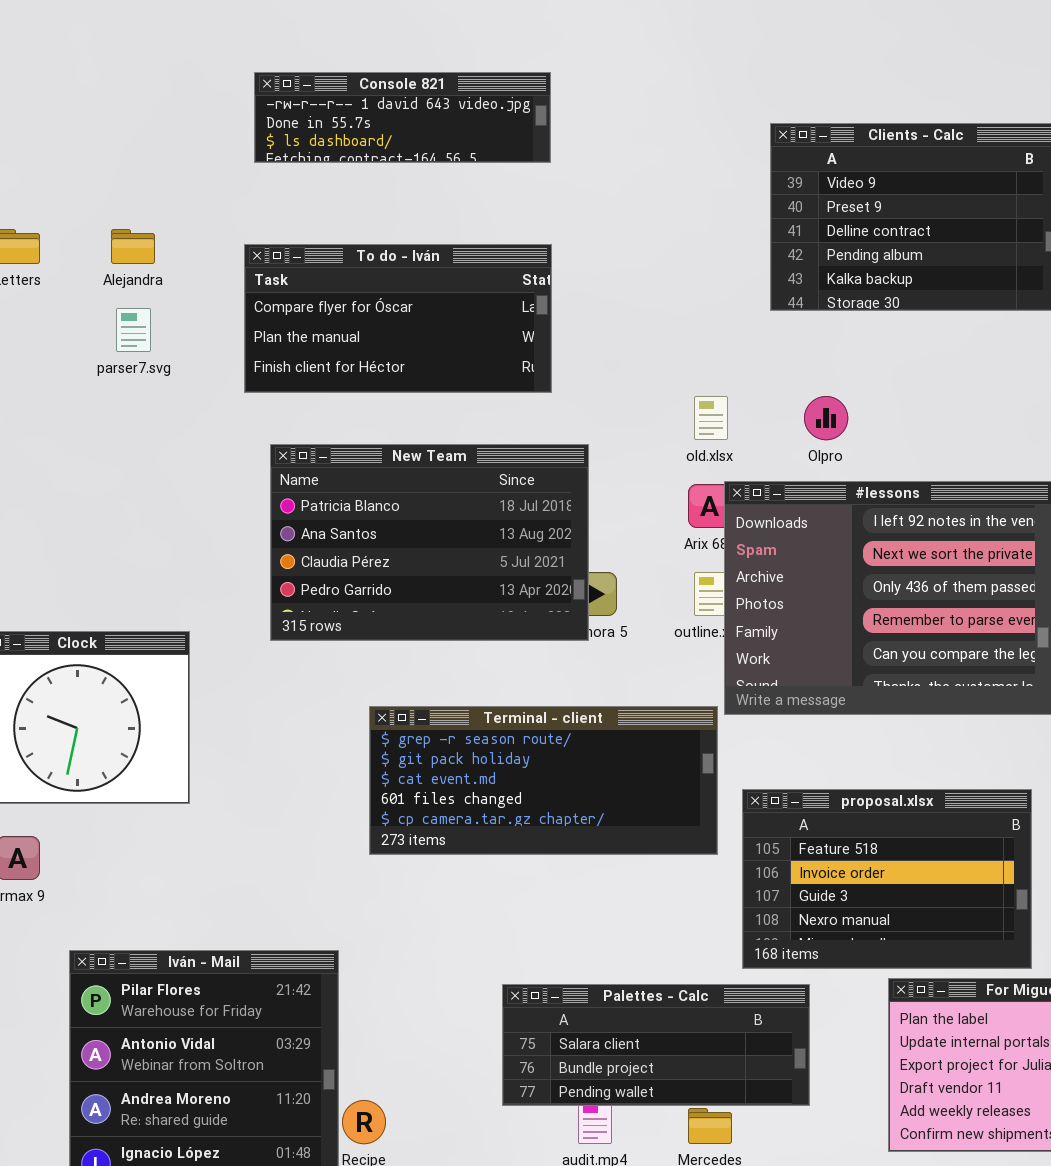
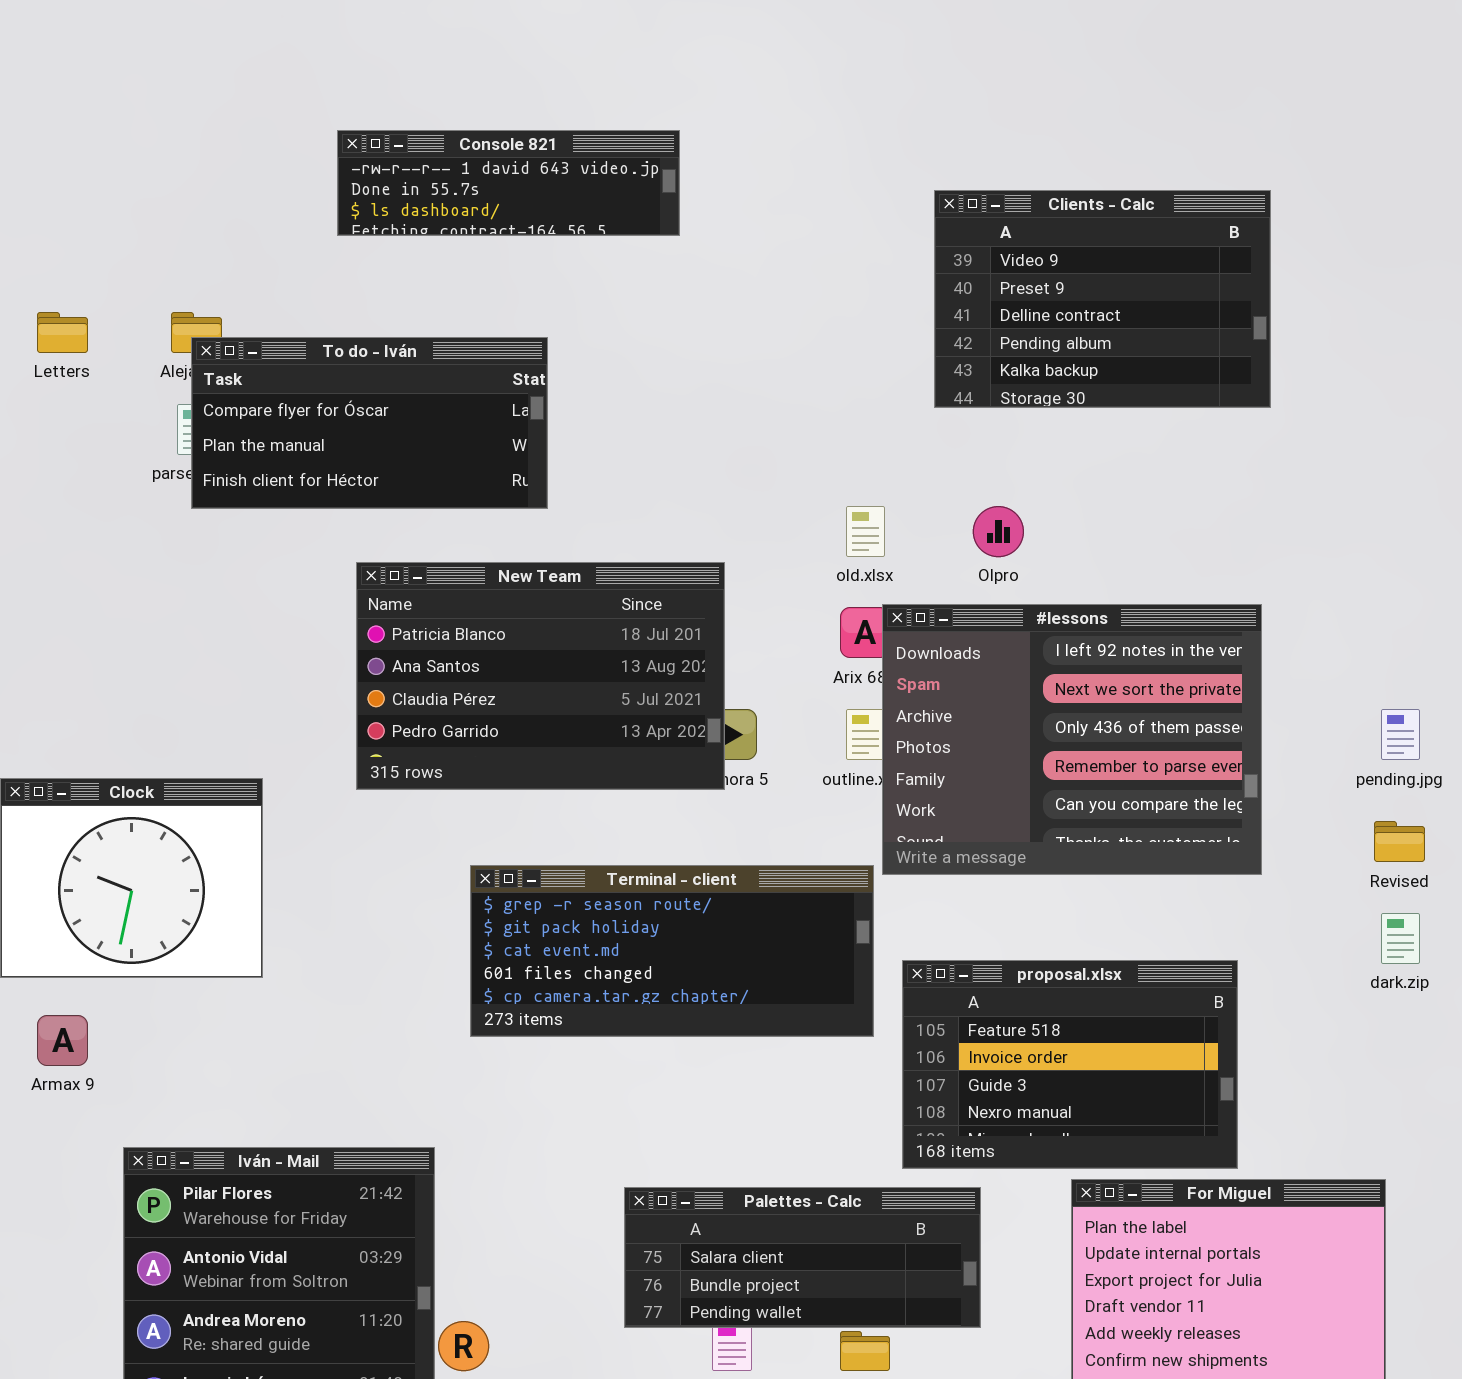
To do - Iván: [244,244,552,393] -> [191,337,548,509], moved

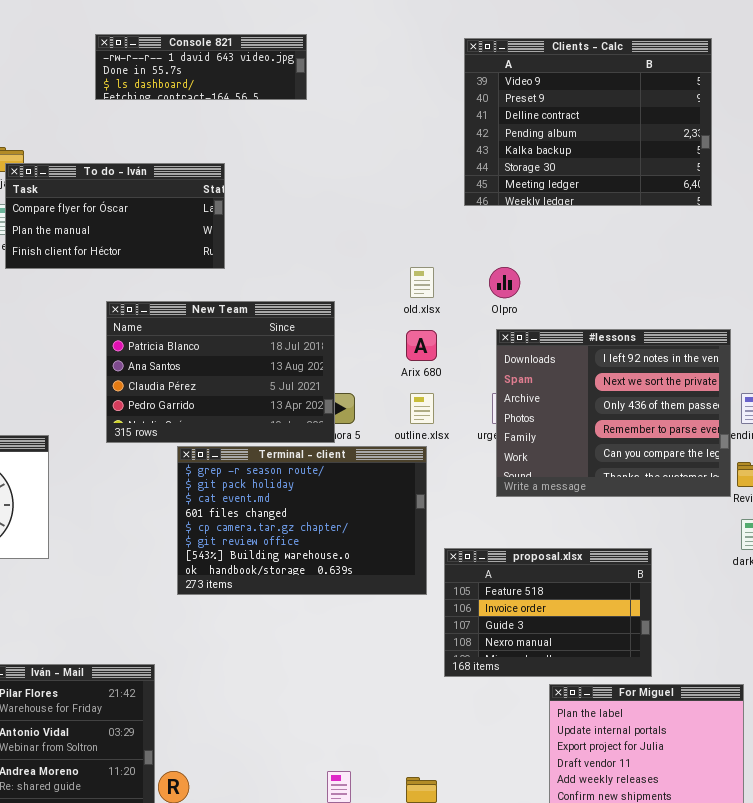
Clients - Calc: [934,190,1271,408] -> [464,38,712,206], resized
#lessons: [882,604,1262,875] -> [496,329,731,497], moved
Terminal - client: [470,865,874,1037] -> [177,446,427,595], resized
Palettes - Calc: [624,1187,981,1328] -> none, closed

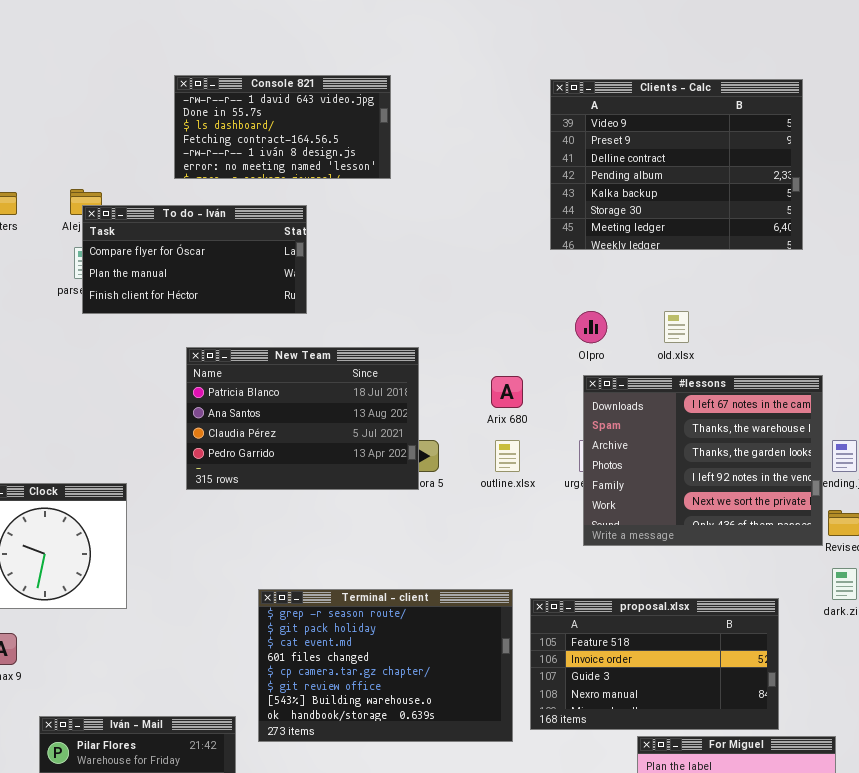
Console 821: [95,34,307,100] -> [174,75,391,179], resized
old.xlsx: [410,267,434,298] -> [664,311,689,343], moved
#lessons: [496,329,731,497] -> [583,375,823,546], scrolled up 3 rows
Terminal - client: [177,446,427,595] -> [258,589,513,742], moved
proposal.xlsx: [444,548,652,677] -> [530,598,779,730], resized

